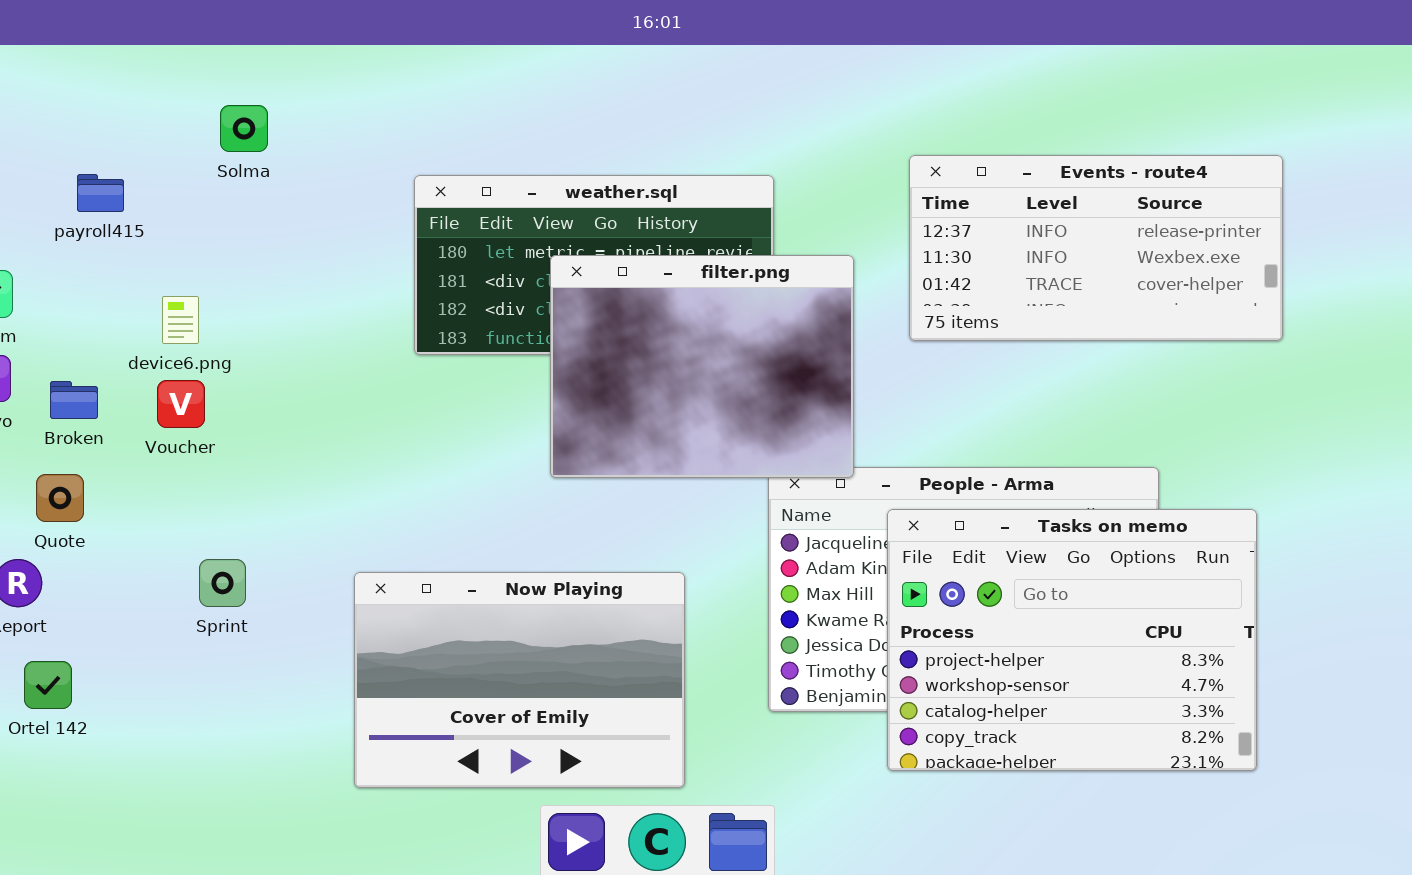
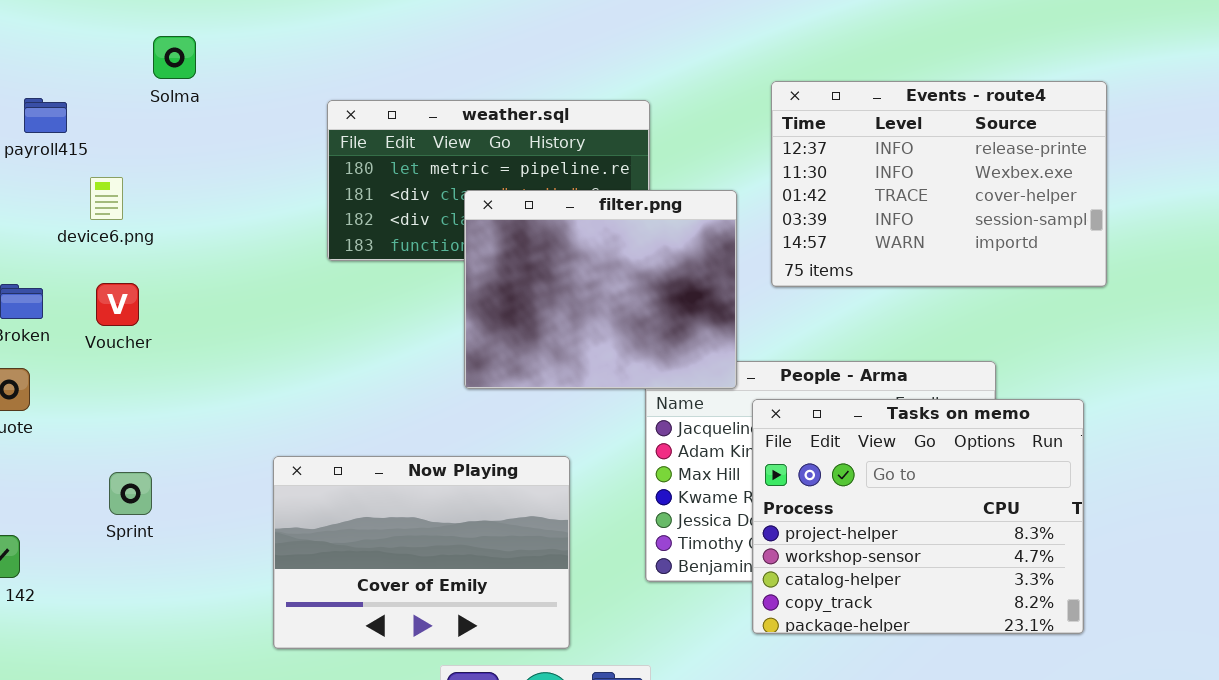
Events - route4: [909,155,1283,341] -> [771,81,1107,287], resized
filter.png: [550,255,854,478] -> [464,190,737,389], moved
device6.png: [162,296,199,344] -> [90,177,123,220], moved
Sprint: [199,559,246,607] -> [109,472,152,515], moved

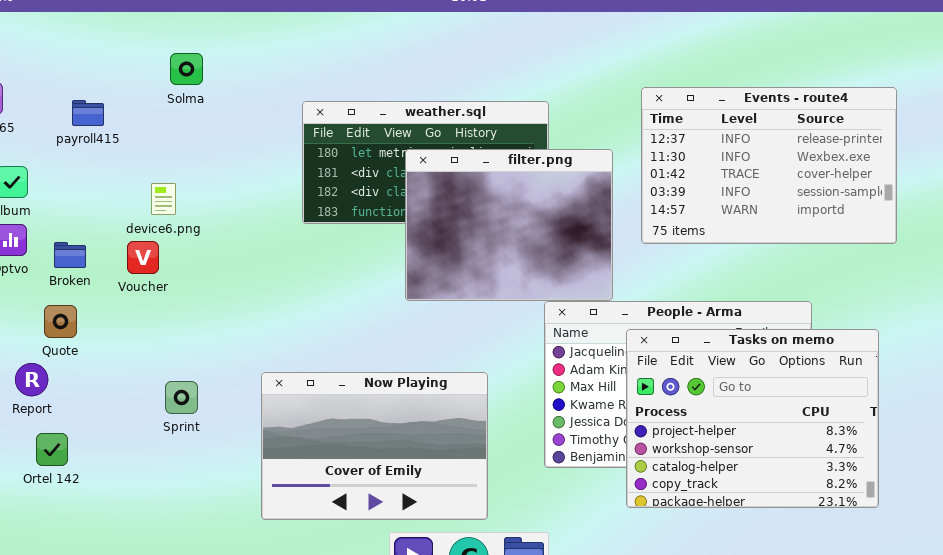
device6.png: [90,177,123,220] -> [151,183,176,215], moved
filter.png: [464,190,737,389] -> [405,149,613,301], moved
Sprint: [109,472,152,515] -> [165,381,198,414], moved

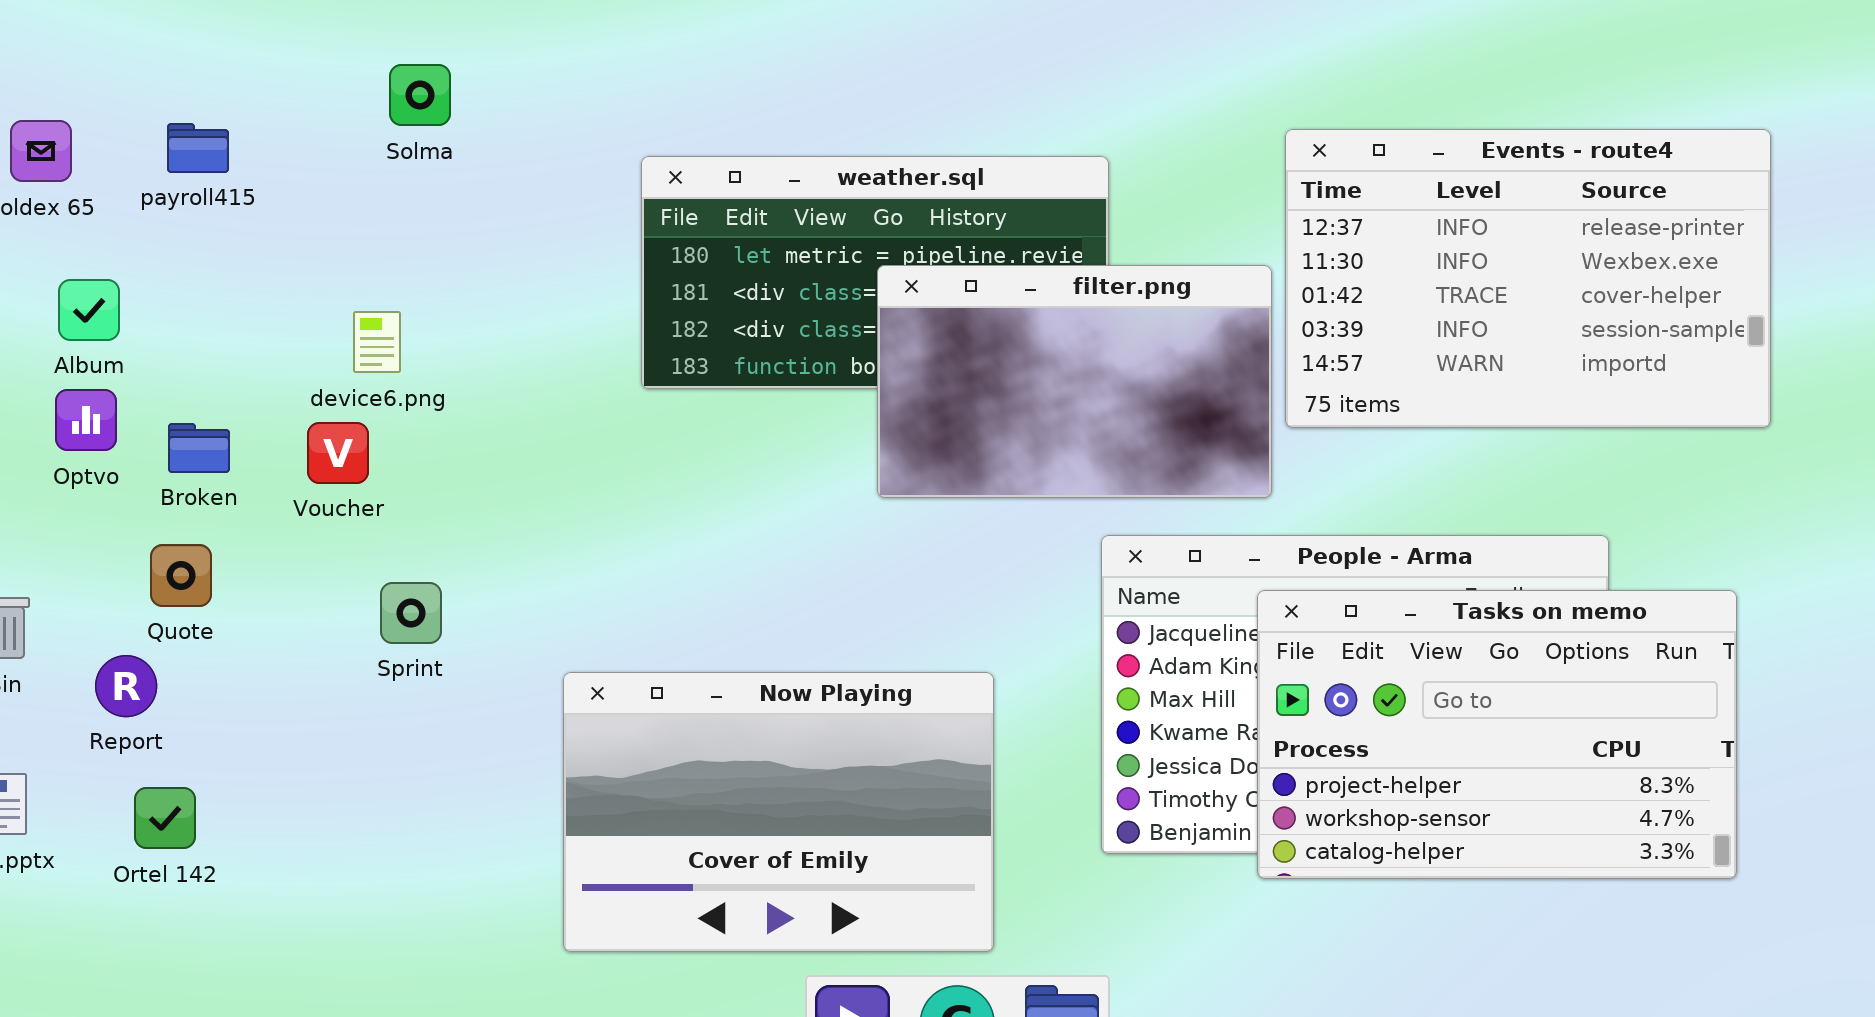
payroll415: [72,100,104,126] -> [167,123,229,173], moved
filter.png: [405,149,613,301] -> [877,265,1272,498], moved, resized
Tasks on memo: [626,329,879,508] -> [1257,590,1737,879], resized
Sprint: [165,381,198,414] -> [380,582,442,644], moved

